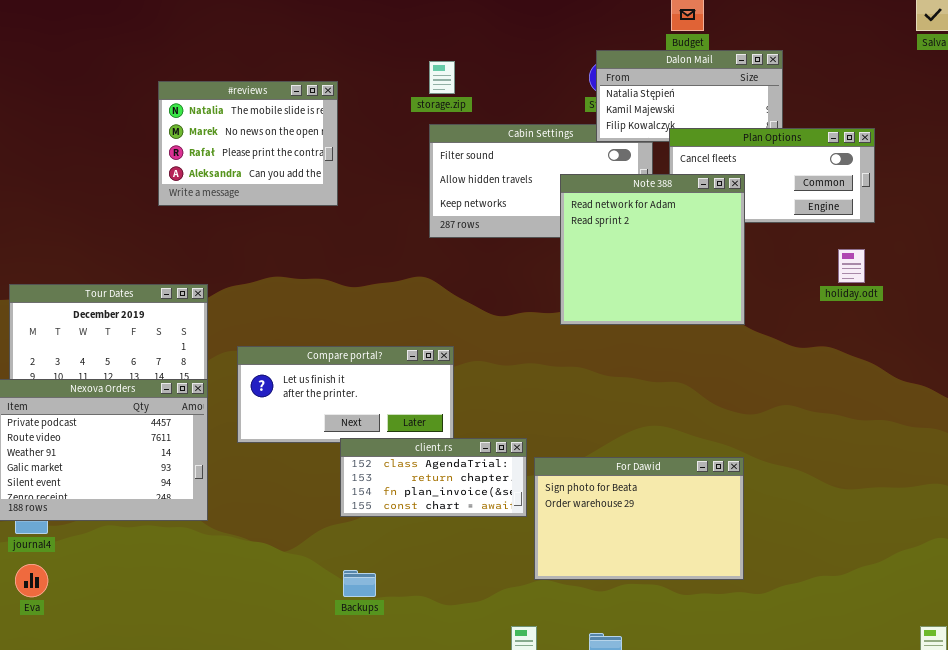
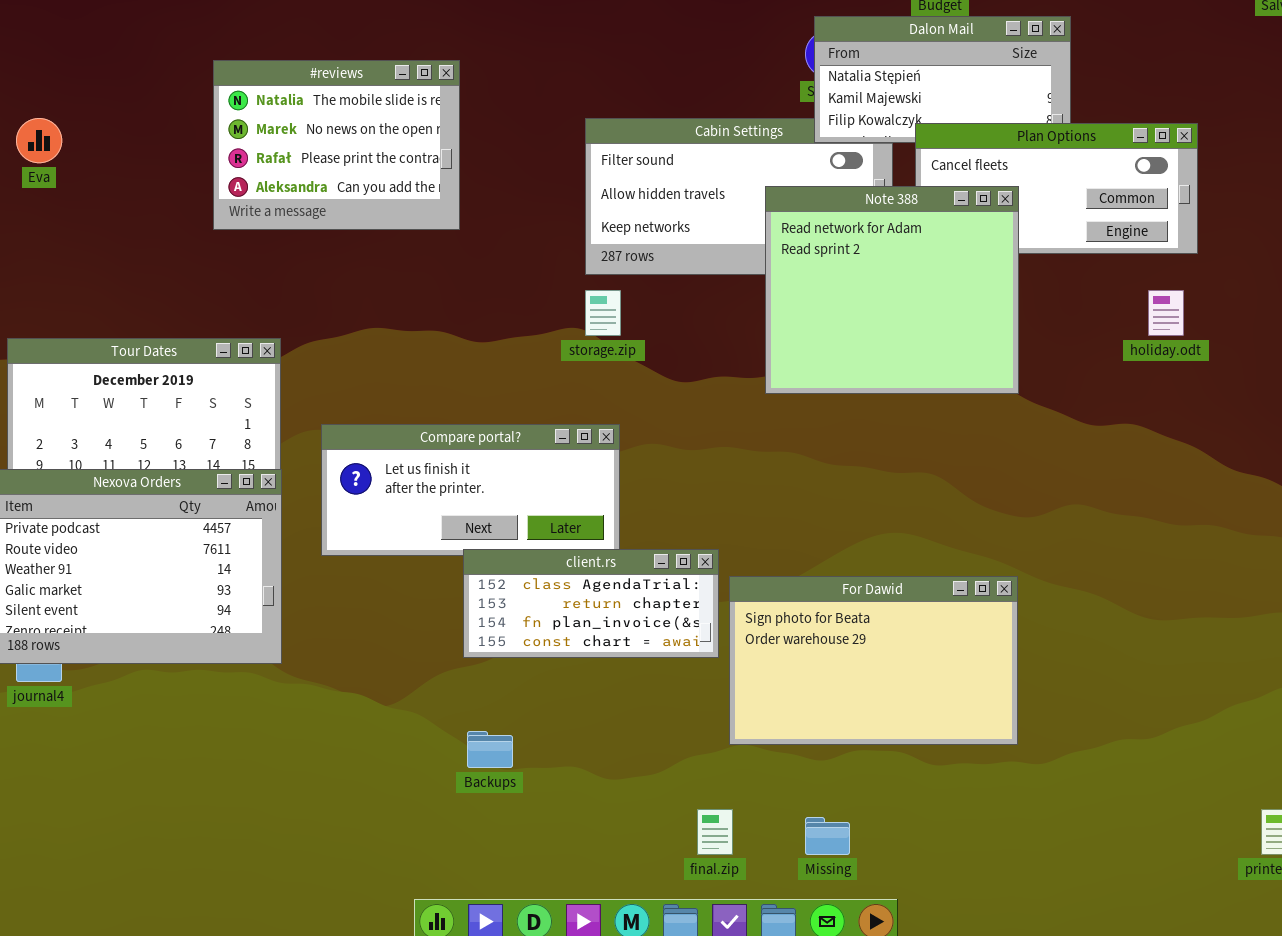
storage.zip: [429,61,455,94] -> [585,290,621,336], moved
Eva: [15,564,48,597] -> [16,118,62,163], moved

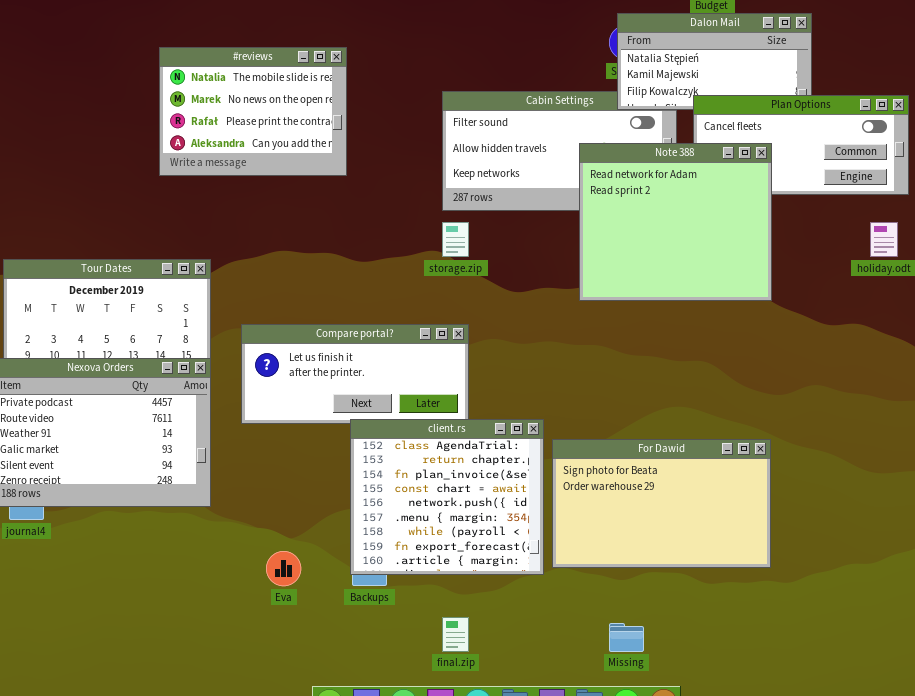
Eva: [16,118,62,163] -> [266,551,301,586], moved
client.rs: [463,549,719,658] -> [350,419,544,575], resized
final.zip: [697,809,733,855] -> [442,617,469,652], moved

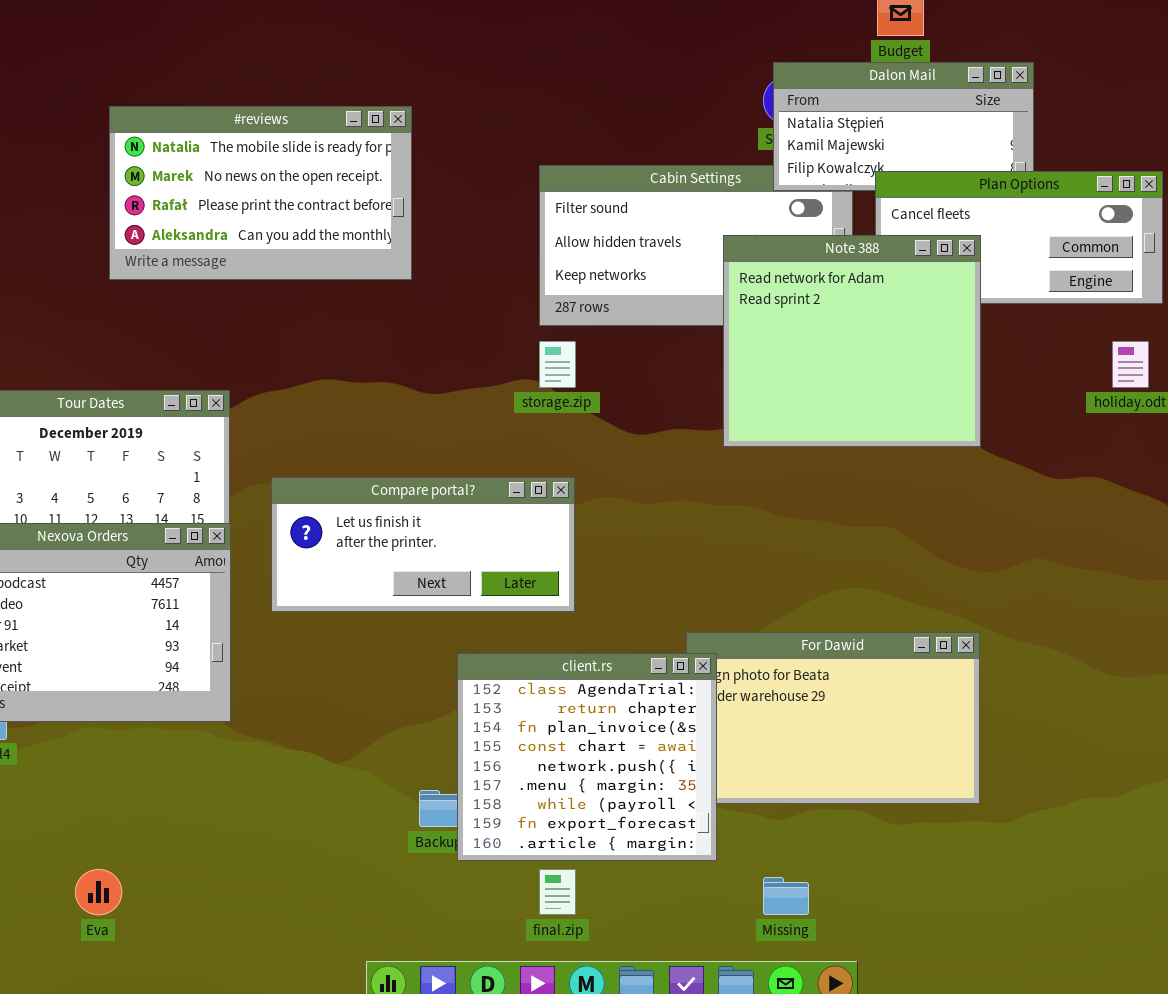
#reviews: [159,47,347,176] -> [109,106,412,280], resized
client.rs: [350,419,544,575] -> [457,653,717,861], moved
Eva: [266,551,301,586] -> [75,869,122,915], moved

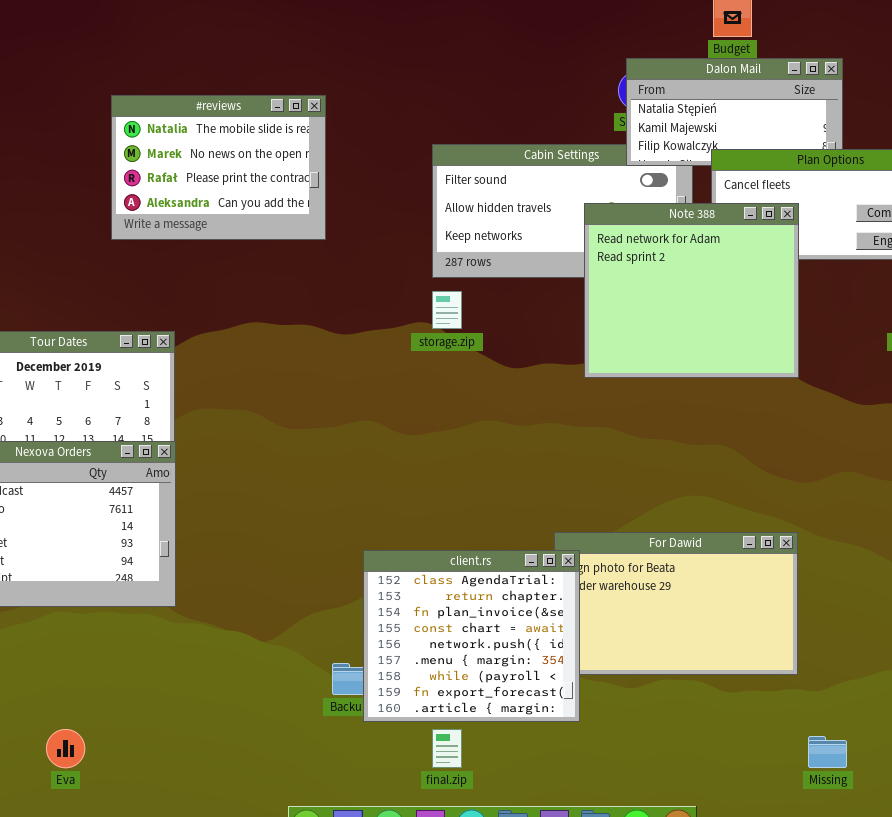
#reviews: [109,106,412,280] -> [111,95,326,240], resized
Compare portal?: [271,477,575,612] -> none, closed
Missing: [763,877,809,915] -> [808,736,847,768], moved

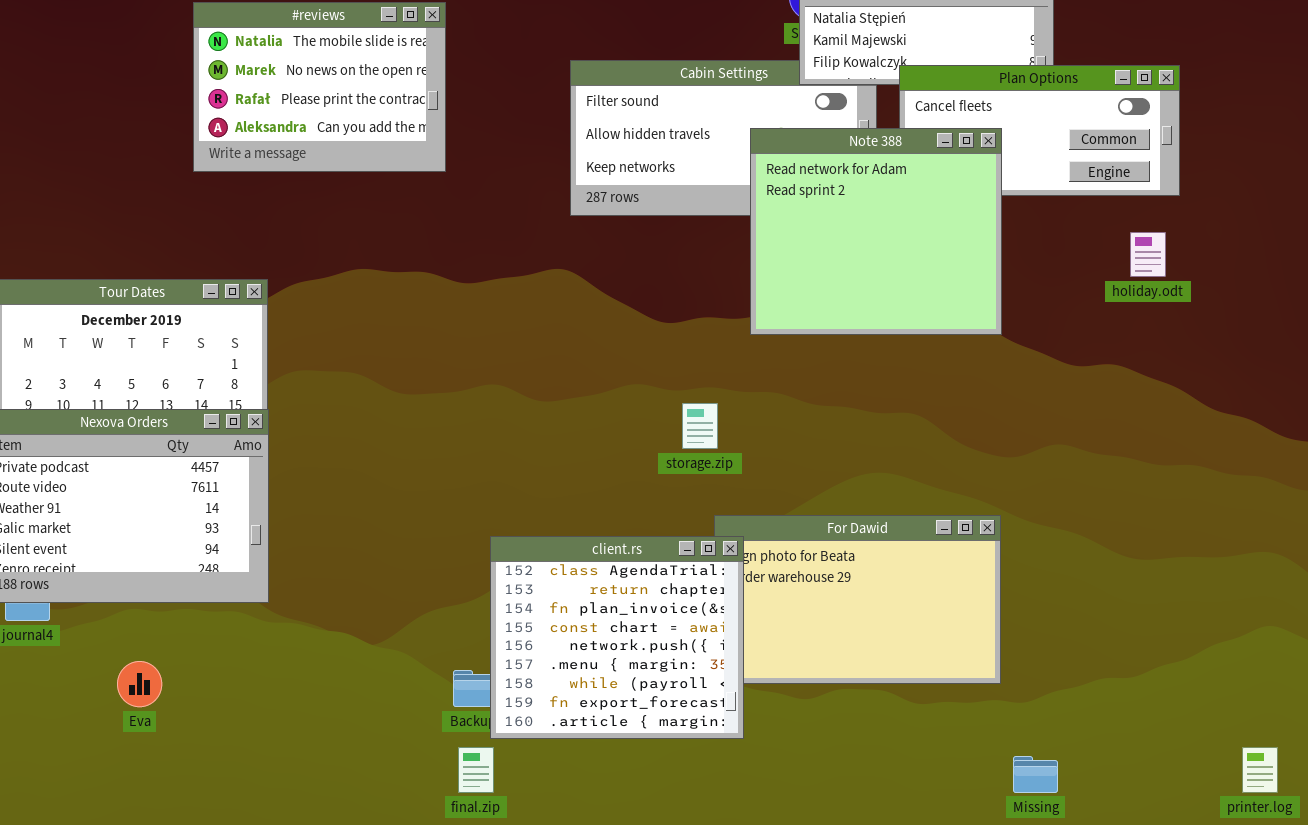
storage.zip: [432,291,462,329] -> [682,403,718,449], moved
Eva: [46,729,85,768] -> [117,661,162,707], moved
final.zip: [432,729,462,768] -> [458,747,494,793], moved

